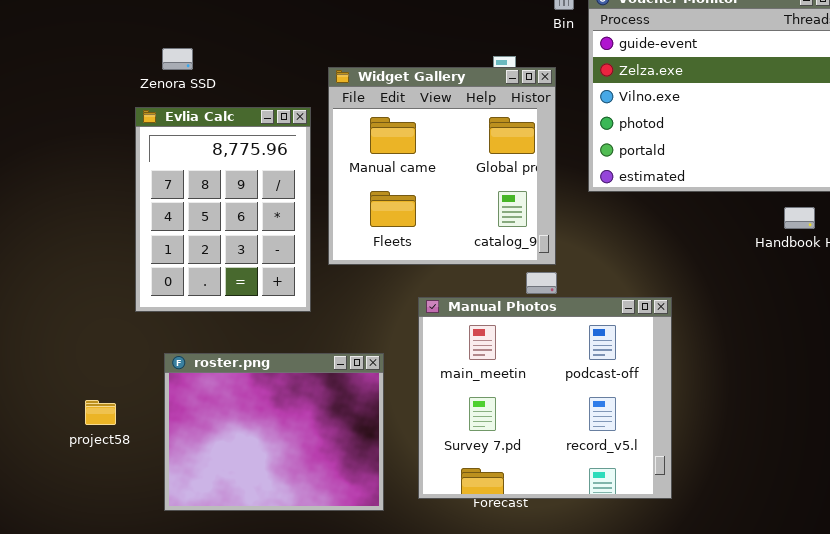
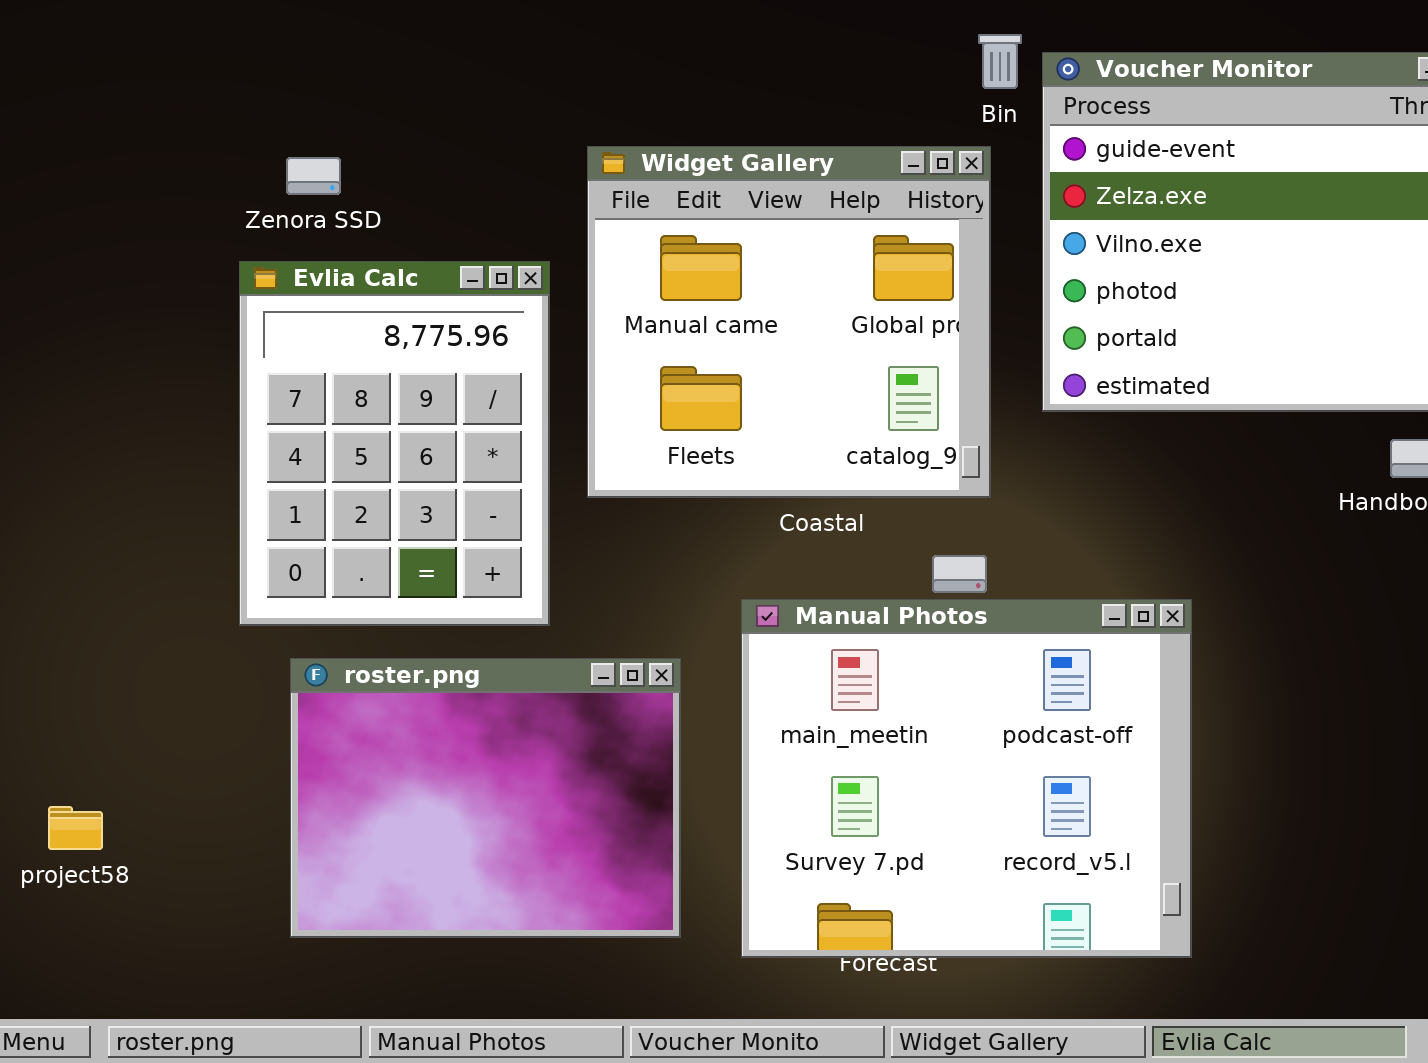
Widget Gallery: [328,67,556,265] -> [587,146,991,498], moved
roster.png: [164,353,384,511] -> [290,658,681,938], moved
project58: [85,400,116,425] -> [48,806,103,850], moved

